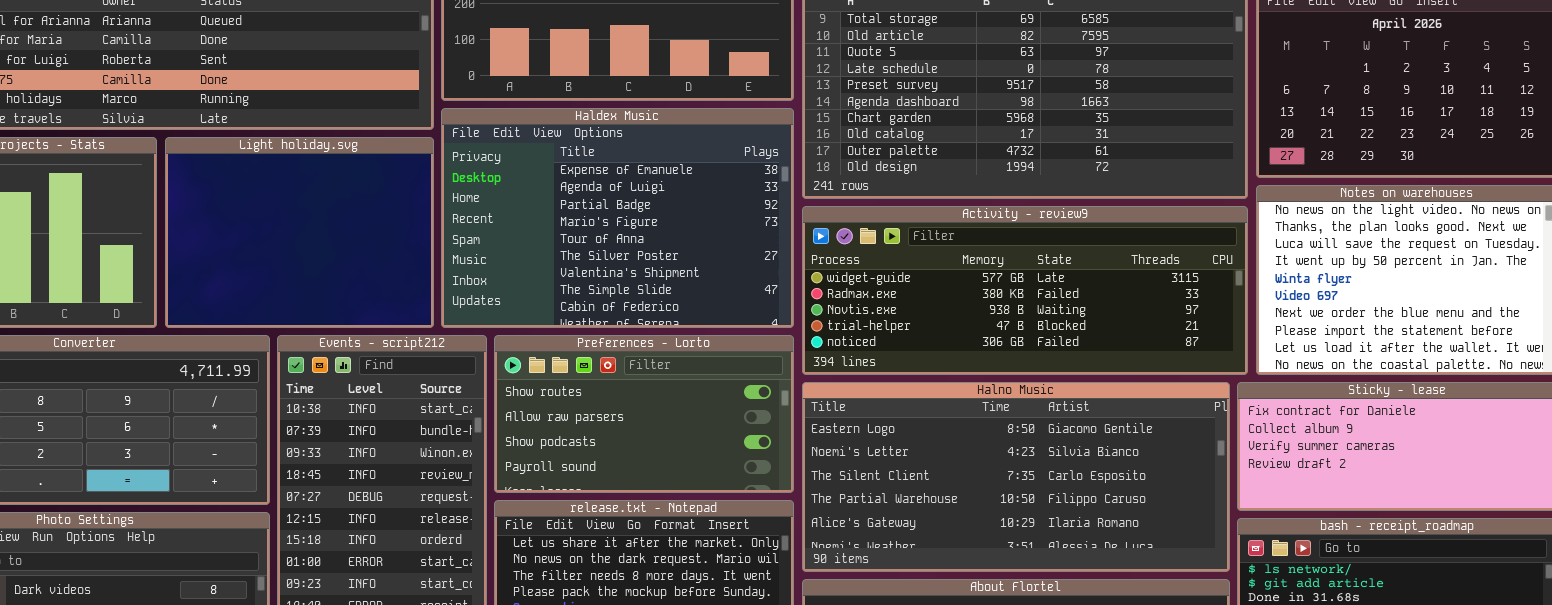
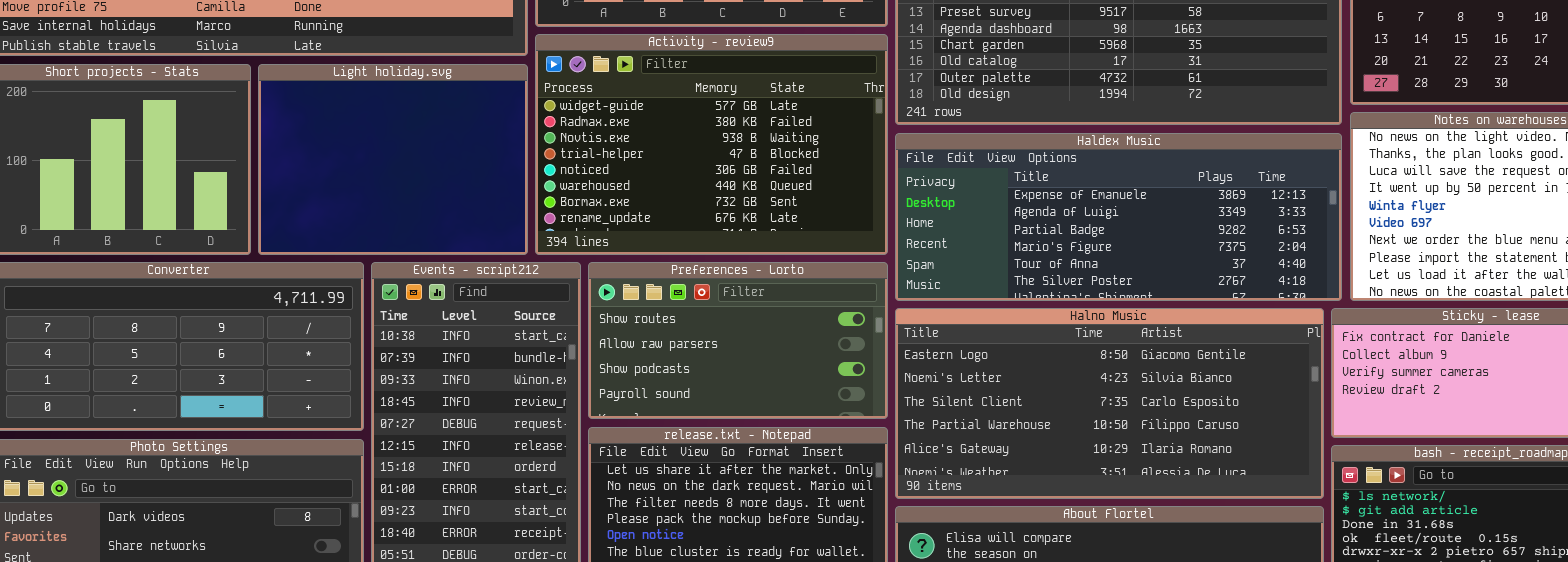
Haldex Music: [441,108,794,328] -> [895,133,1342,301], moved, resized
Activity - review9: [802,206,1248,375] -> [535,34,888,255], moved, resized

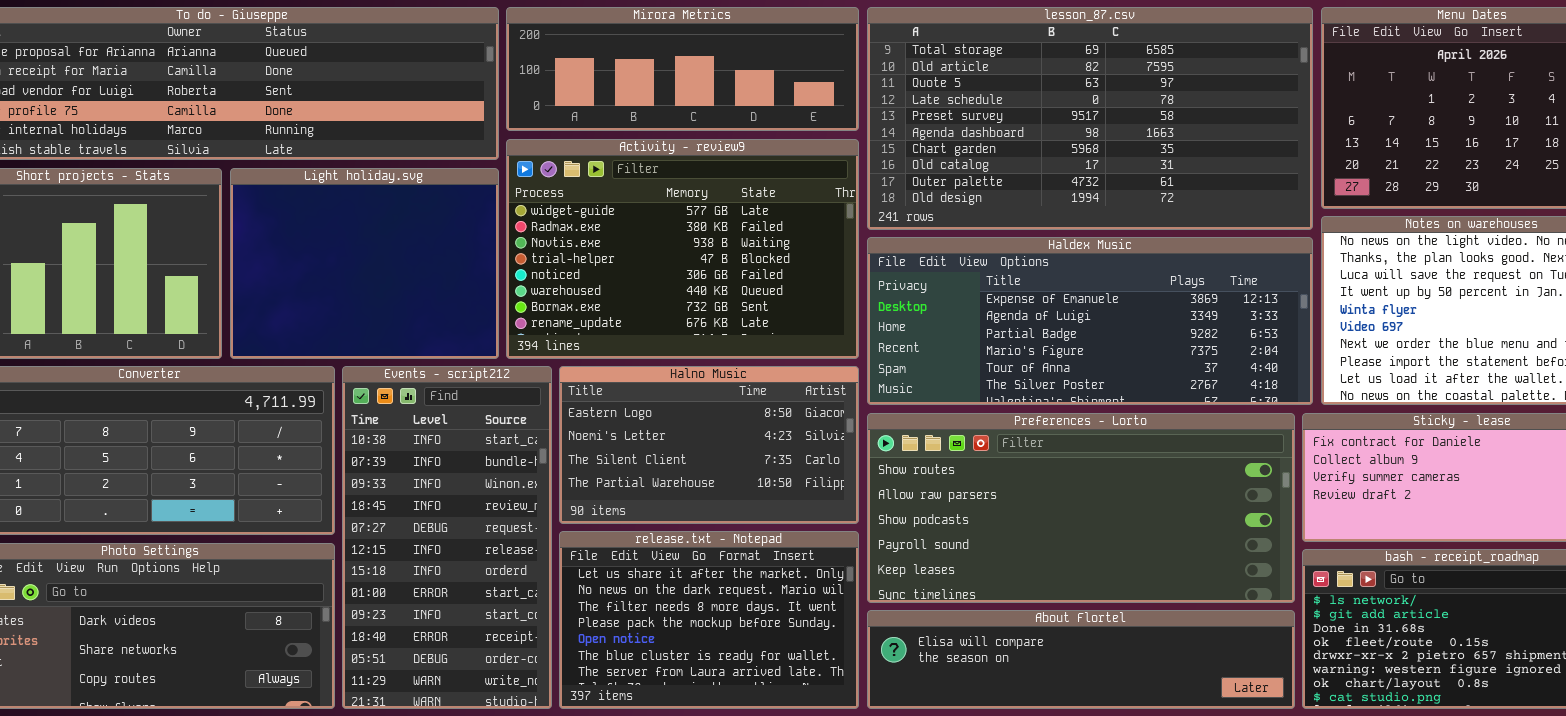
Preferences - Lorto: [588,262,888,419] -> [867,413,1295,603], moved, resized
Halno Music: [895,308,1324,499] -> [559,366,859,524], moved, resized

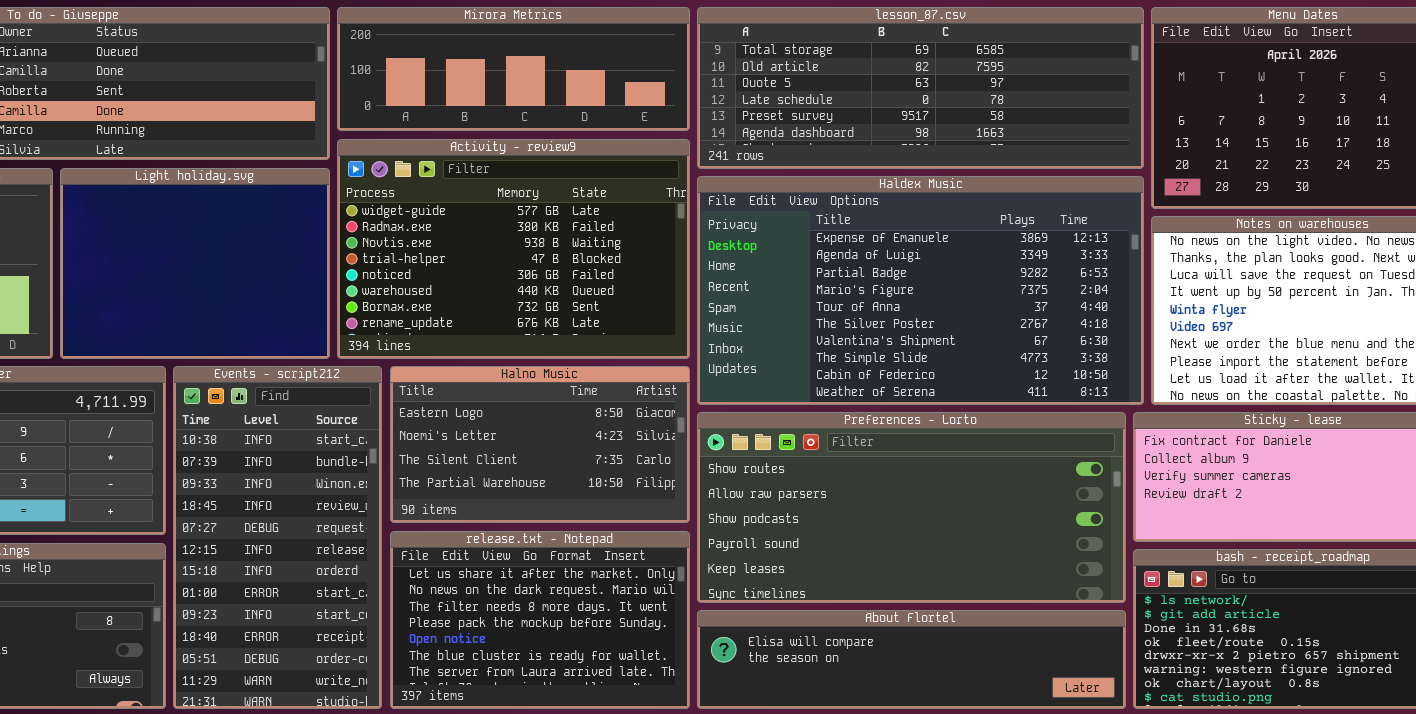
lesson_87.csv: [867,7,1313,230] -> [697,7,1144,169], resized
Haldex Music: [867,237,1313,405] -> [697,176,1144,405], resized

